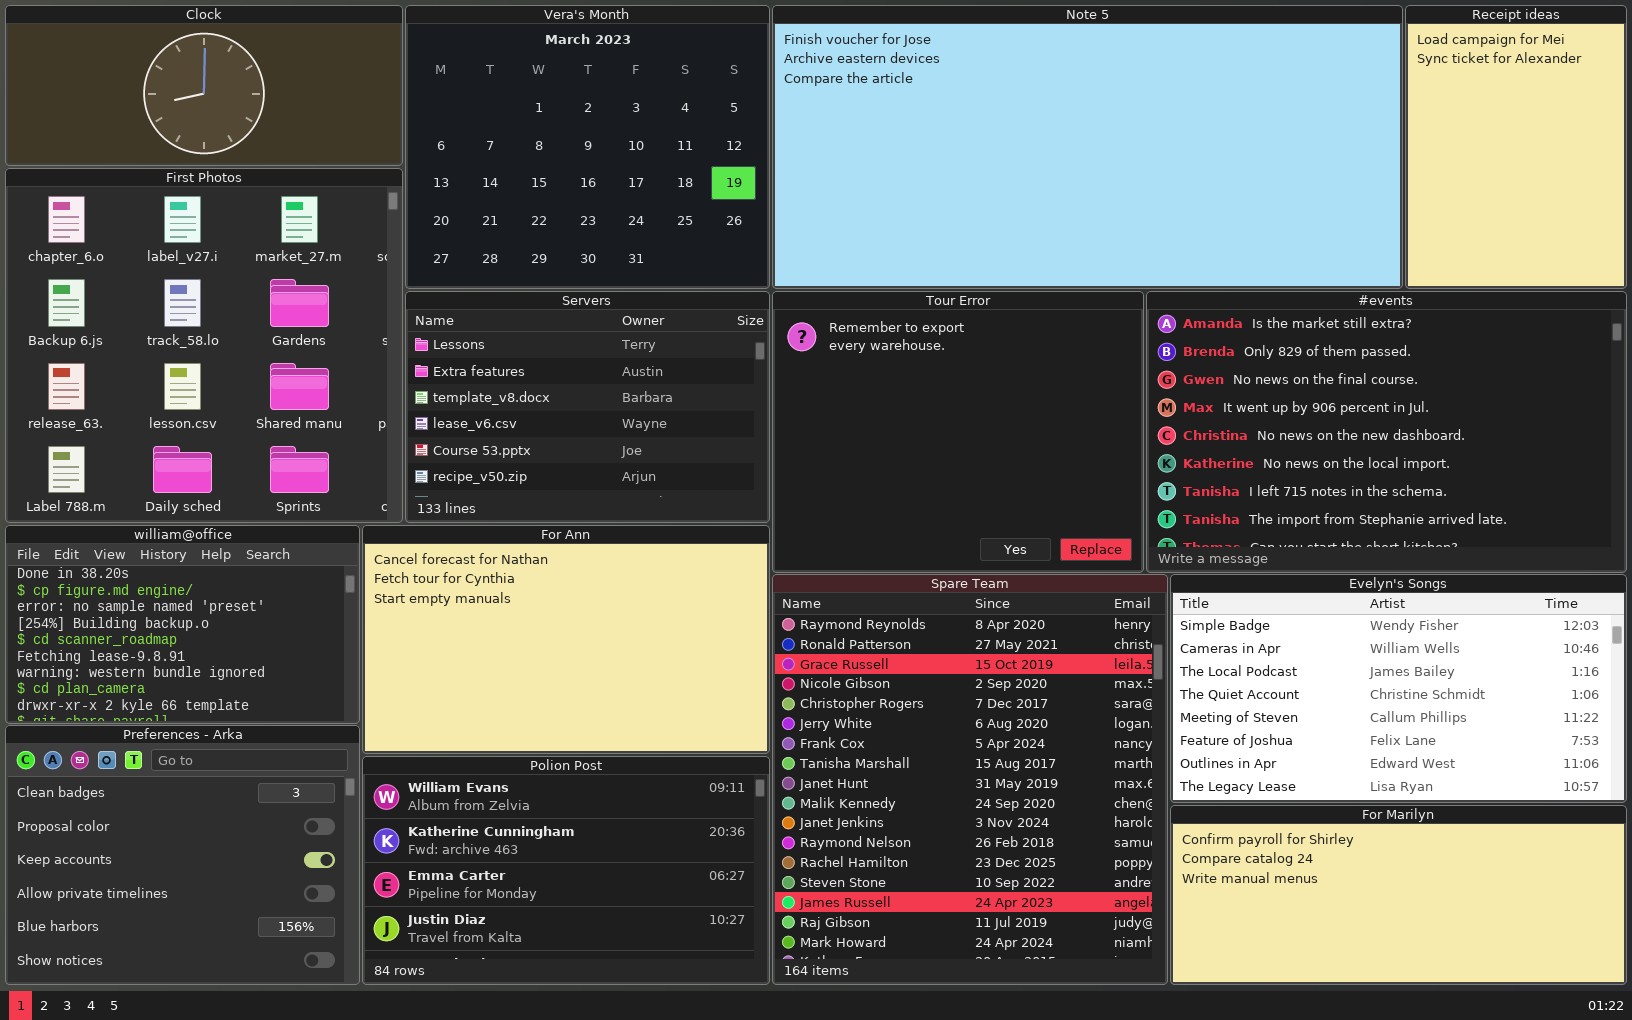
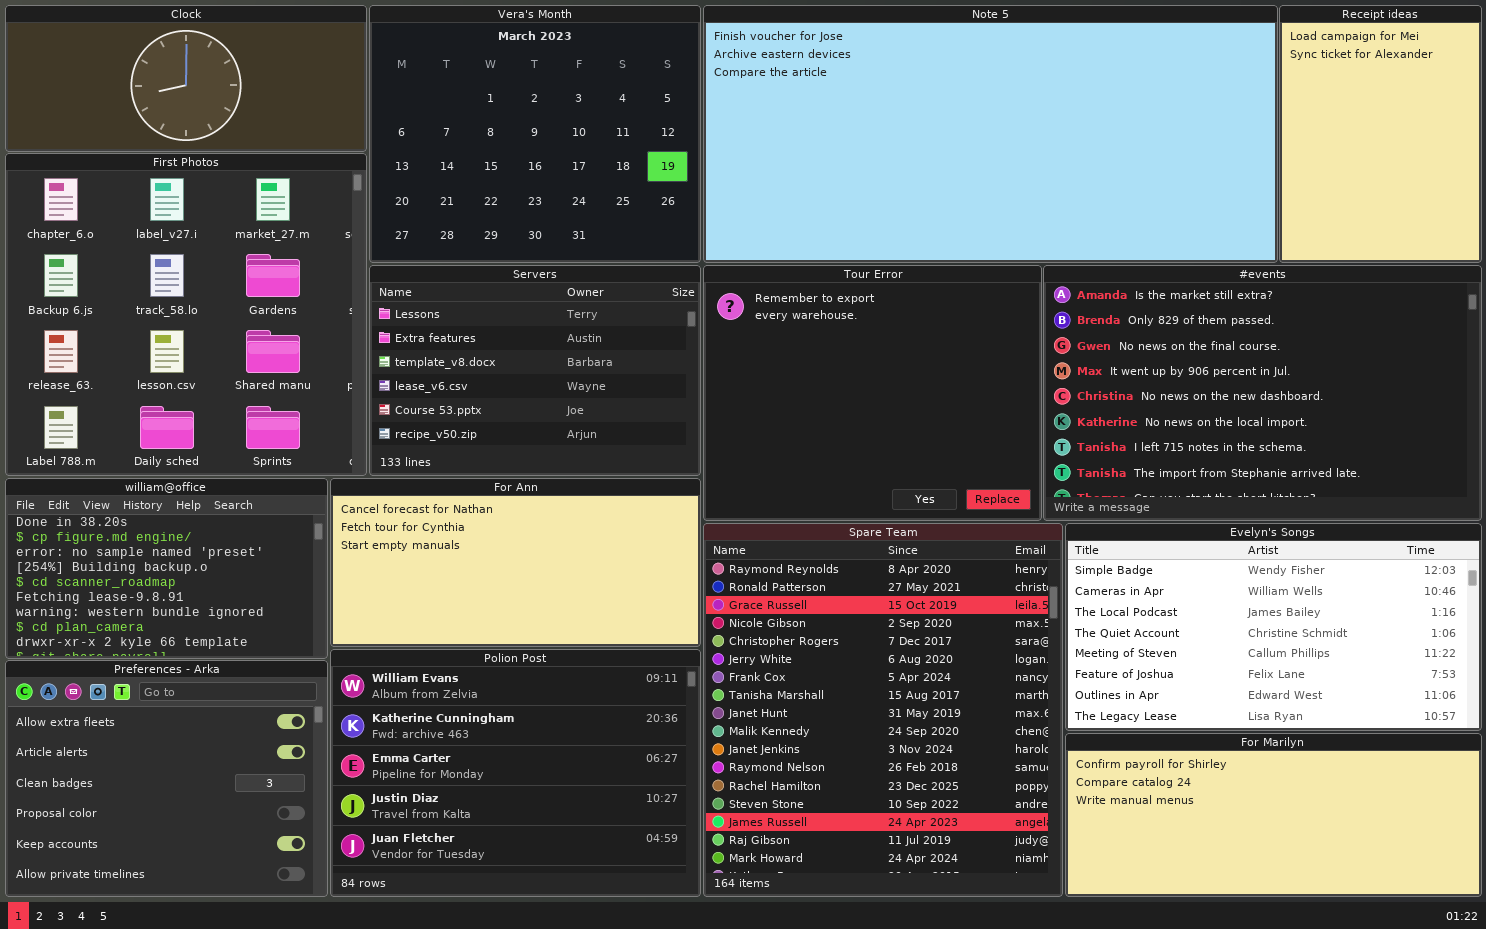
For Ann: [362,525,770,754] -> [330,478,701,647], resized
Preferences - Arka: [5,725,360,985] -> [5,660,328,897], scrolled up 2 rows
Polion Post: [362,756,770,985] -> [330,649,701,897], resized

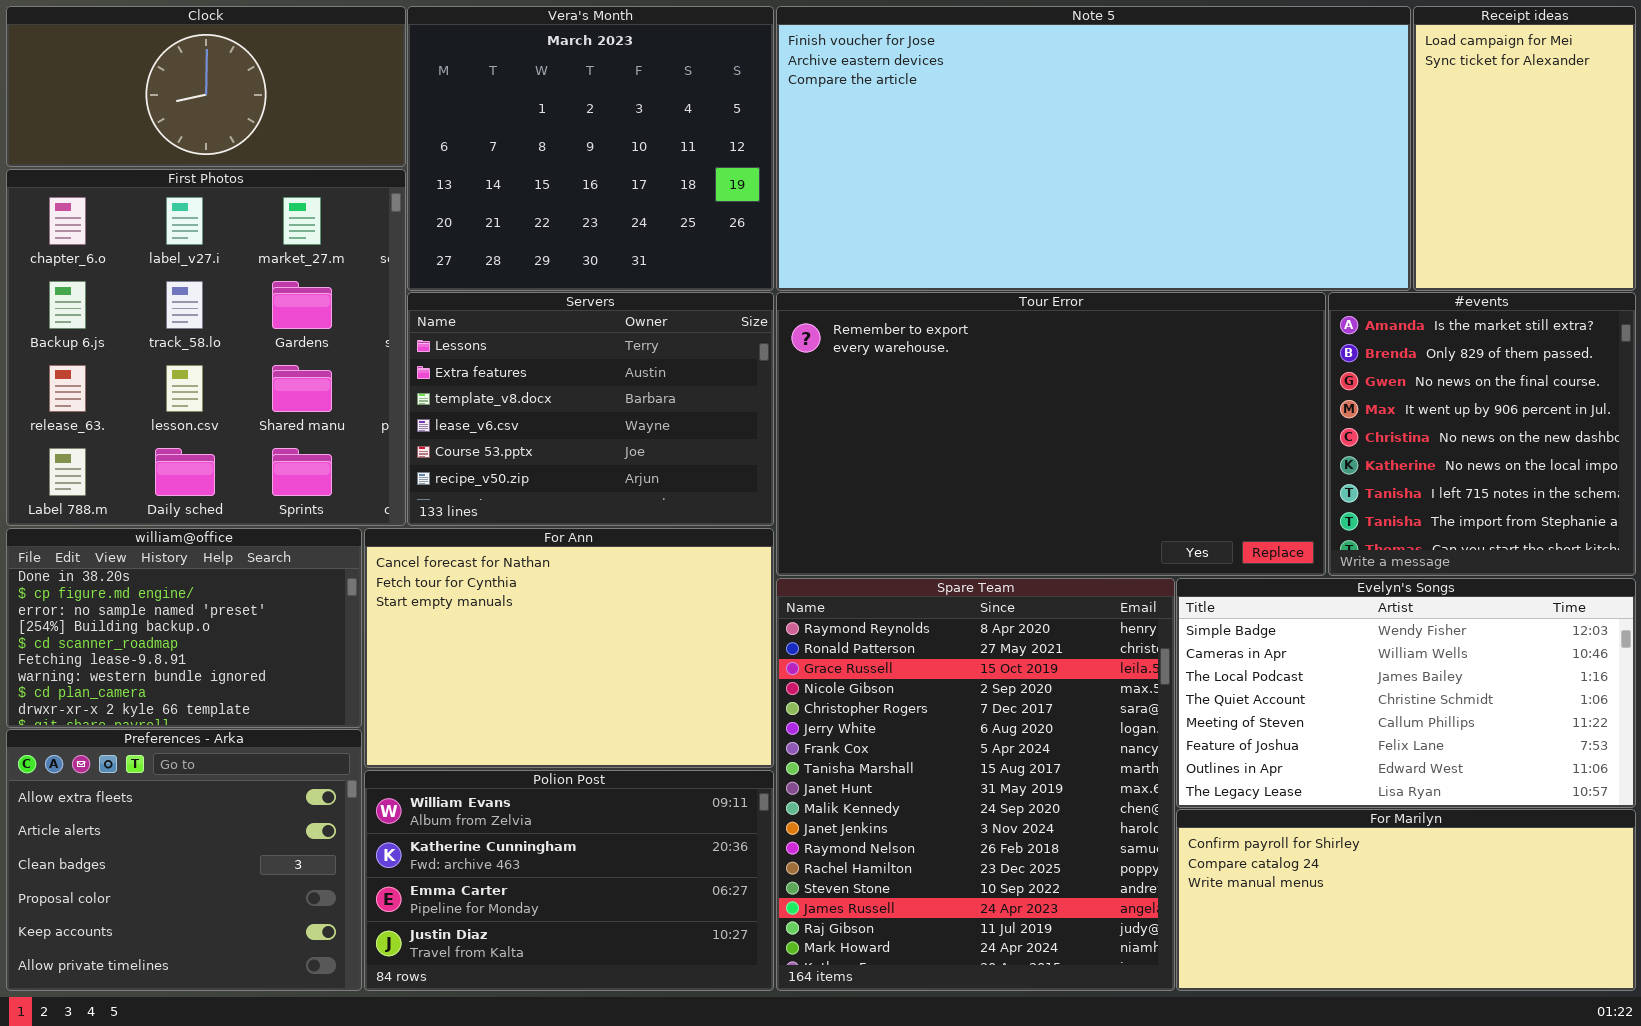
Tour Error: [703,265,1042,521] -> [776,292,1326,576], resized
#events: [1043,265,1482,521] -> [1328,292,1636,576], resized
For Ann: [330,478,701,647] -> [364,528,774,768], resized
Polion Post: [330,649,701,897] -> [364,770,774,991], resized

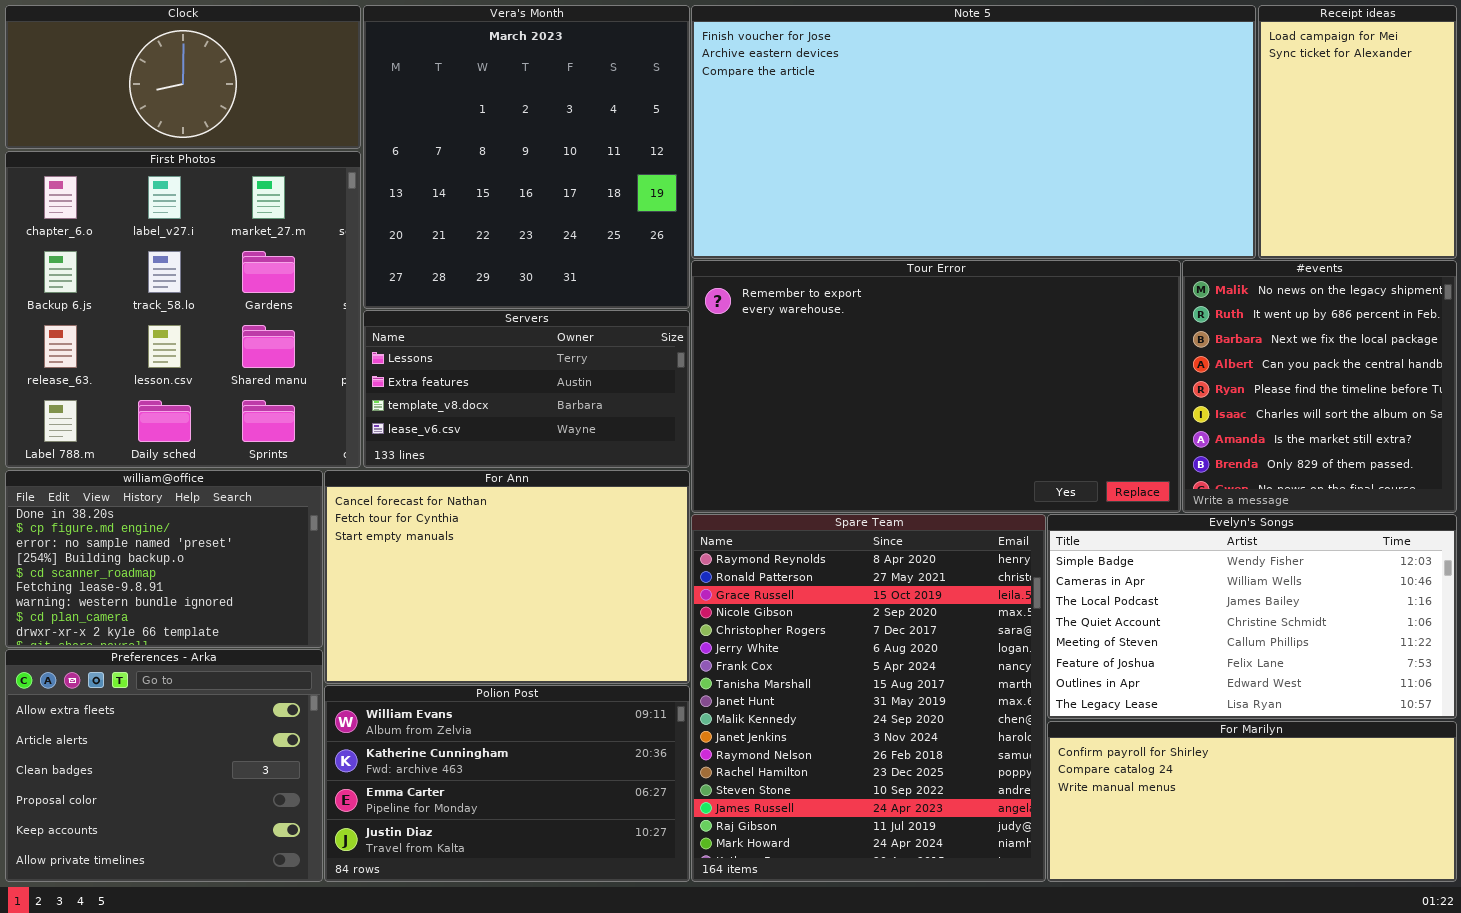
Vera's Month: [407,6,774,291] -> [363,5,690,309], resized
Servers: [407,292,774,526] -> [363,310,690,468], resized
#events: [1328,292,1636,576] -> [1182,260,1457,513], scrolled up 6 rows

